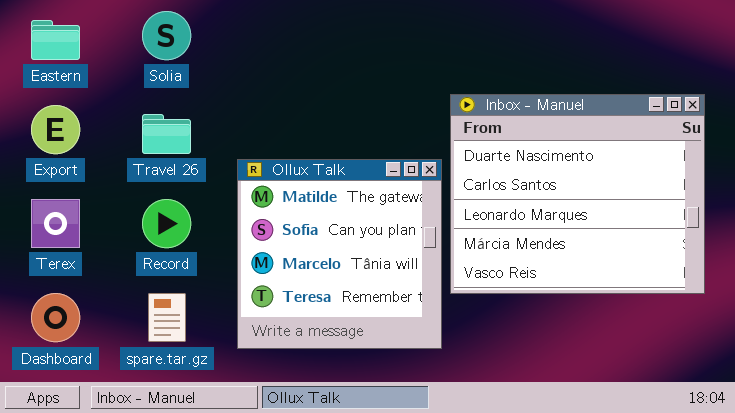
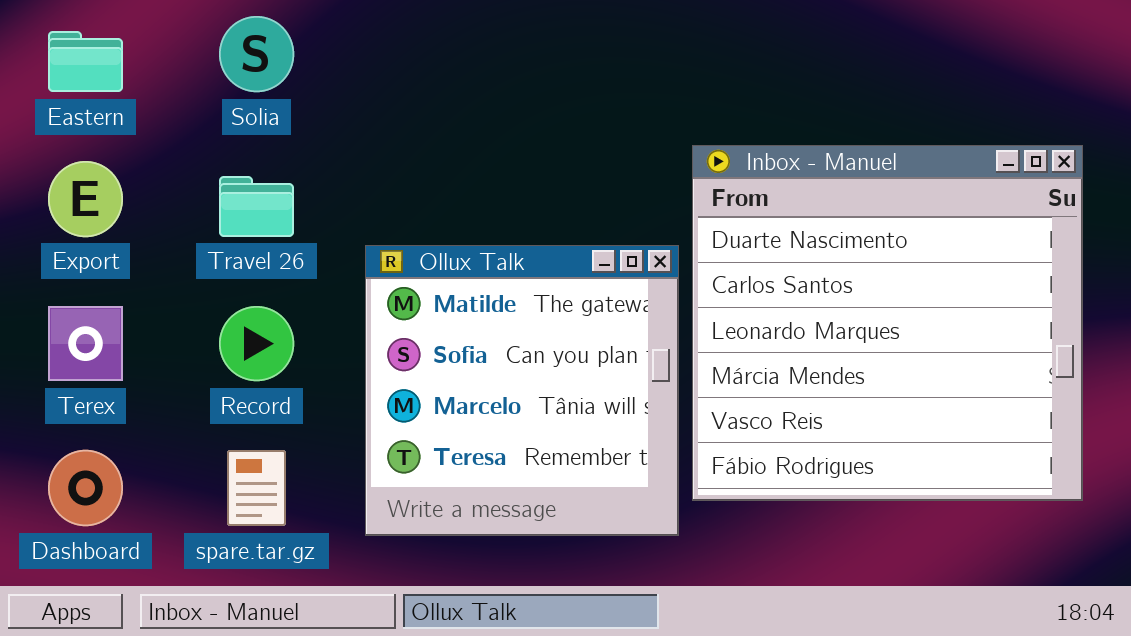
Inbox - Manuel: [450,94,705,294] -> [692,145,1083,501], resized

